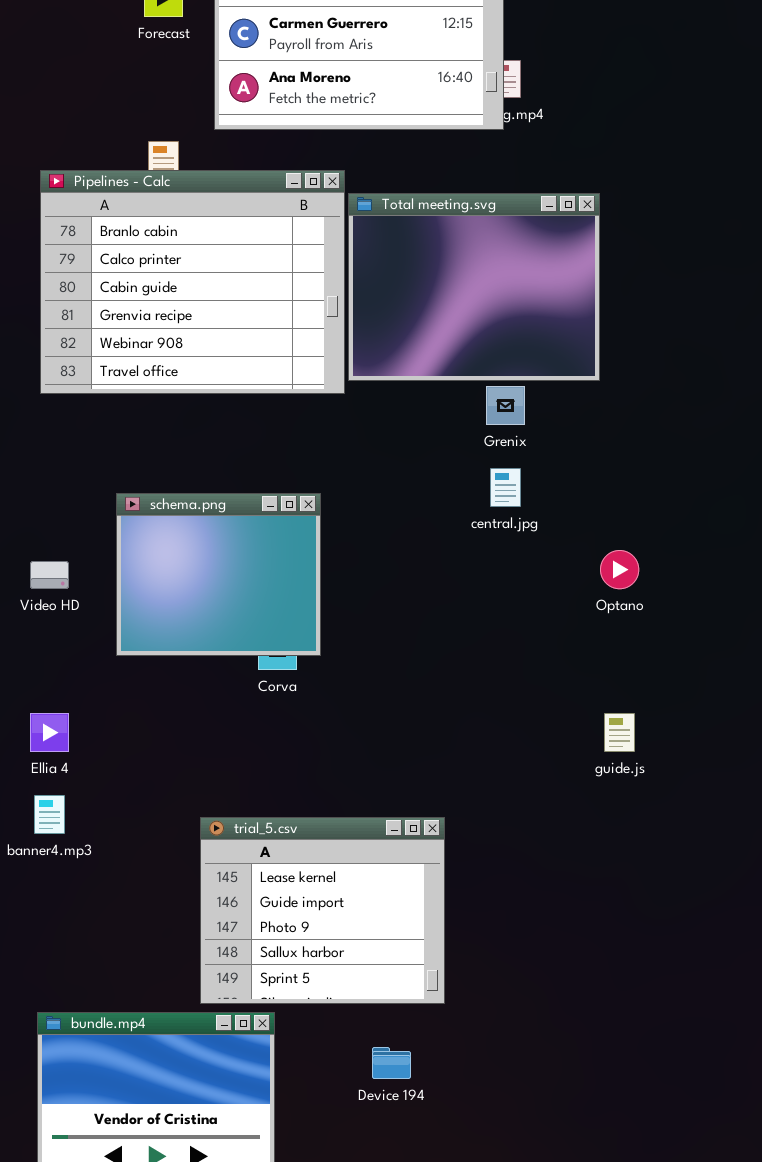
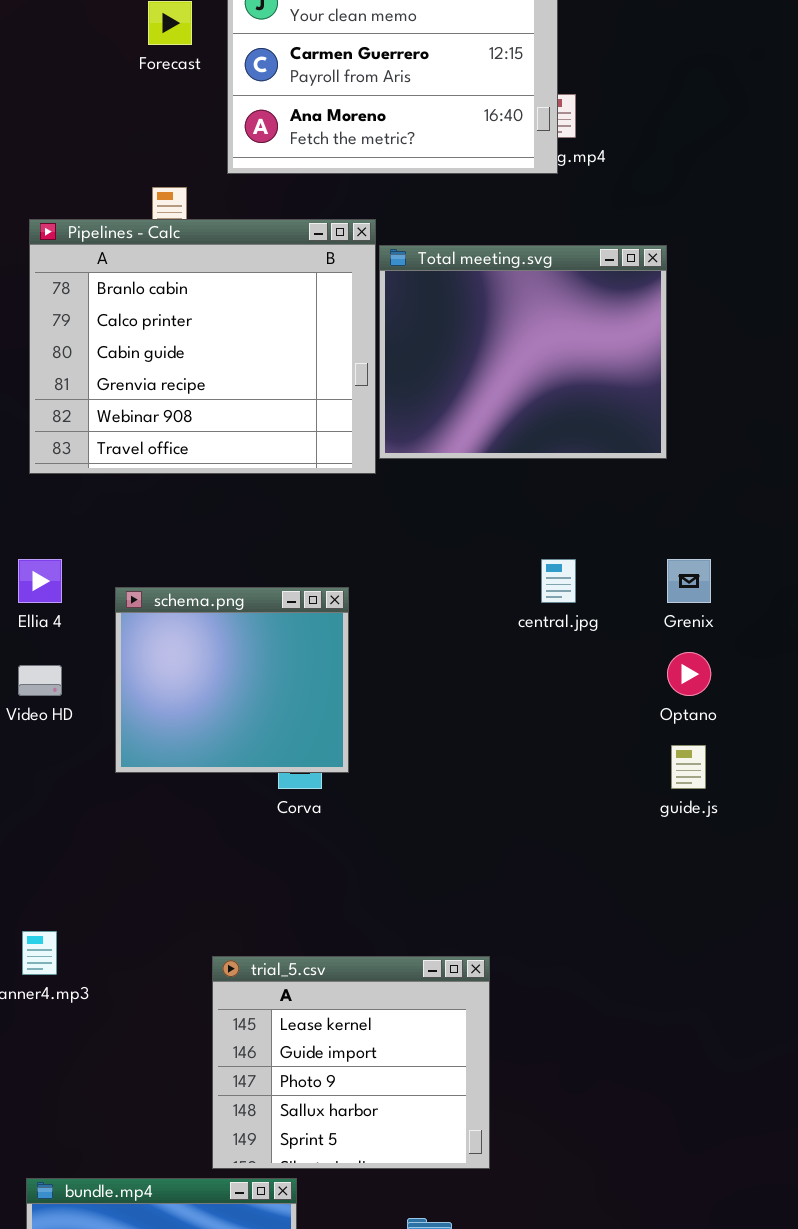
Grenix: [486,386,525,425] -> [667,559,711,603], moved
Ellia 4: [30,713,69,752] -> [18,559,62,603], moved
guide.js: [604,713,635,752] -> [671,745,706,789], moved

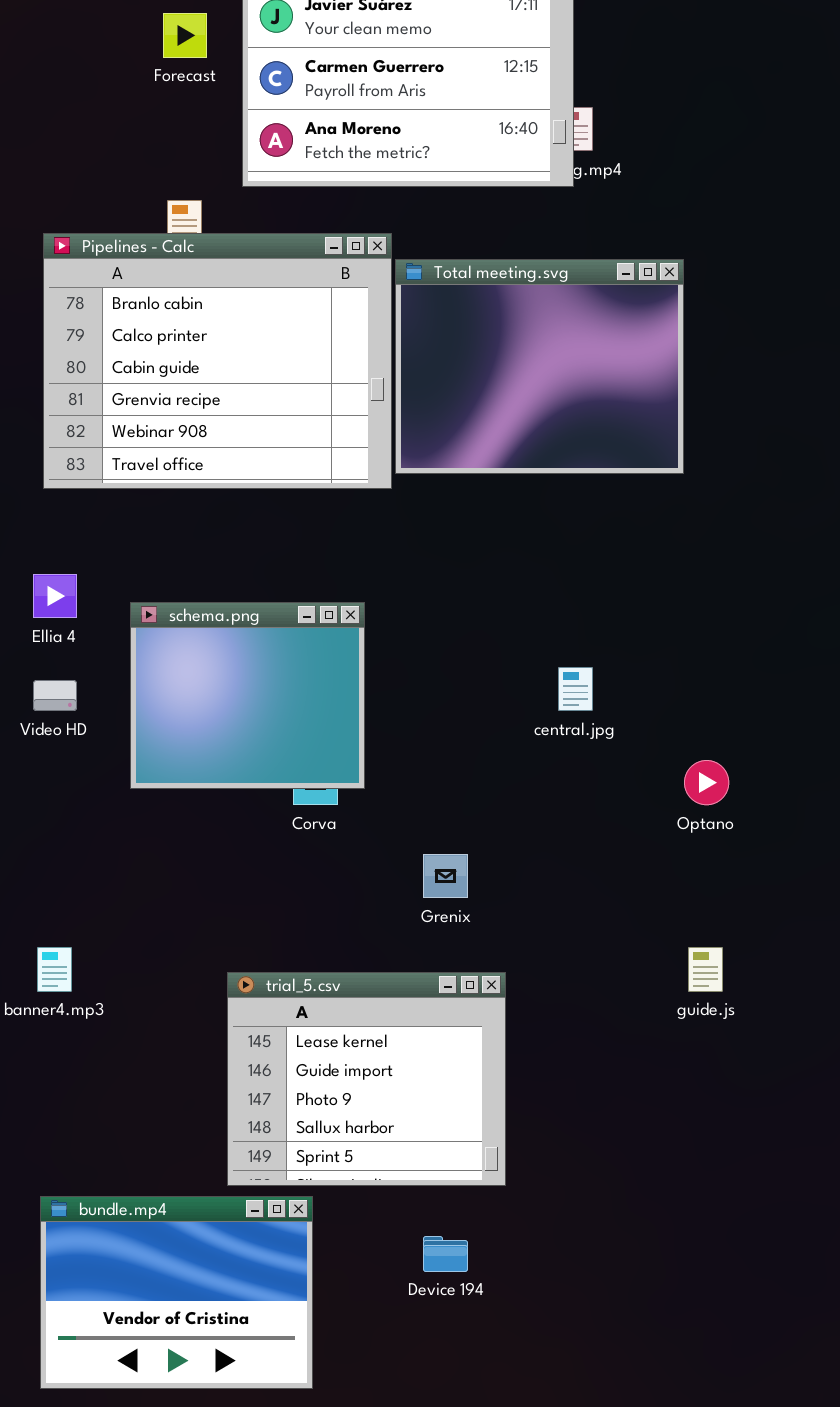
central.jpg: [541,559,576,603] -> [558,667,593,711], moved
Grenix: [667,559,711,603] -> [423,854,468,898], moved
Optano: [667,652,711,696] -> [684,760,729,805], moved
guide.js: [671,745,706,789] -> [688,947,723,992], moved

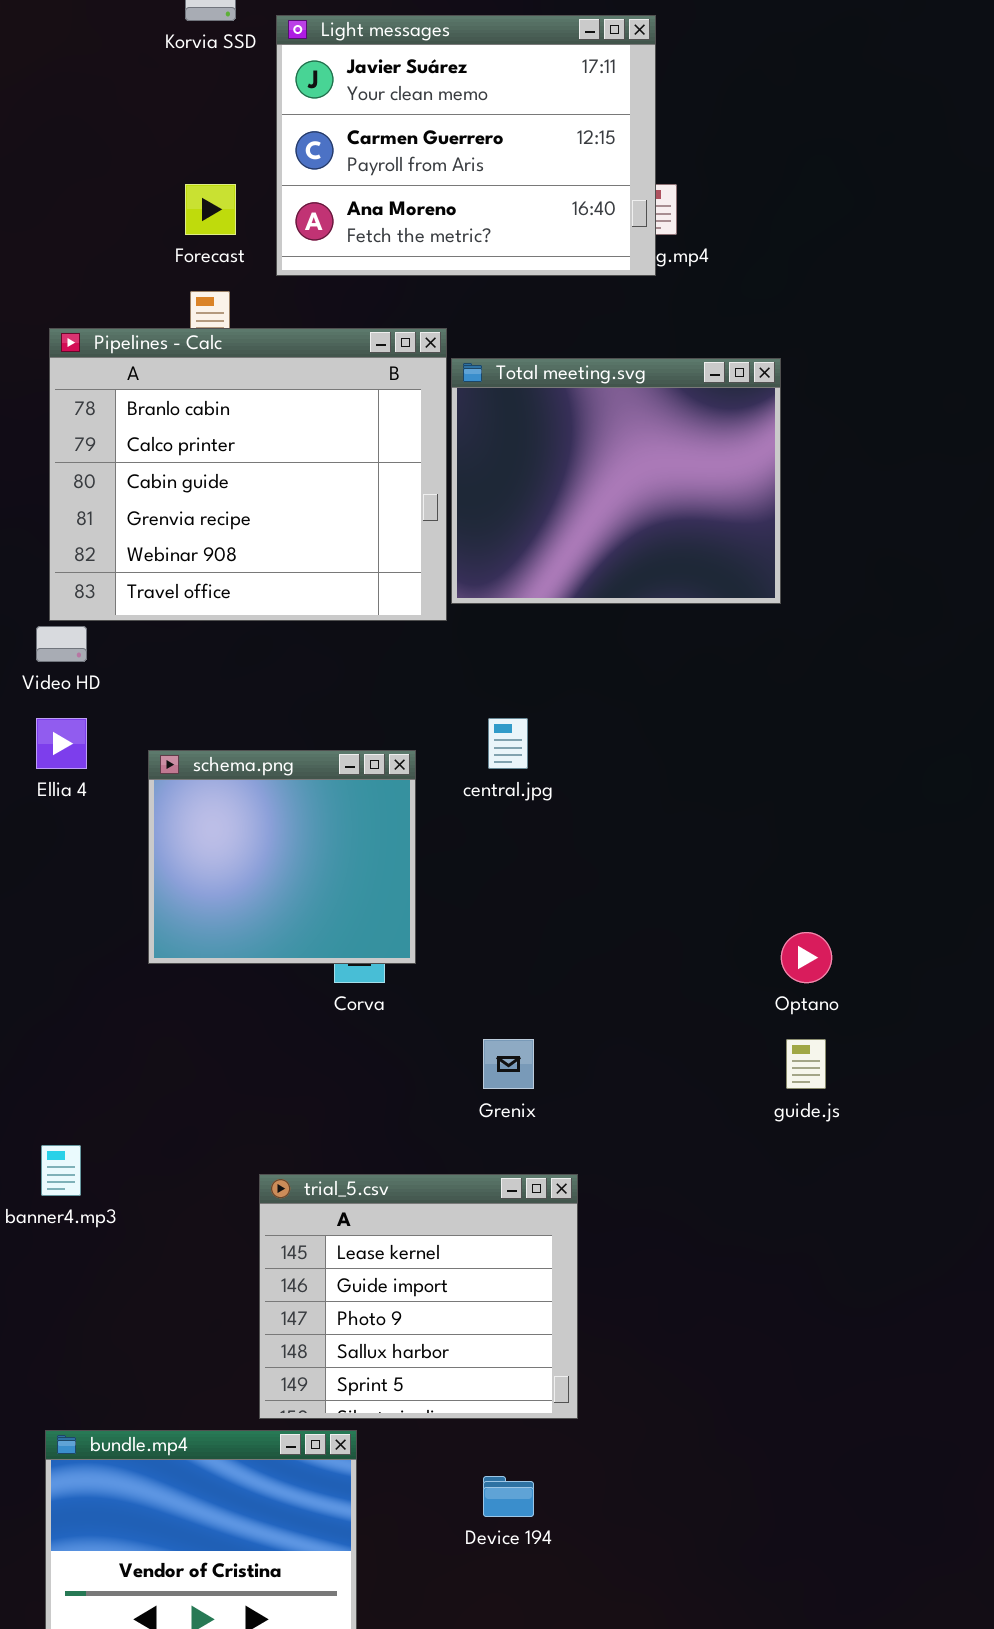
Forecast: [163,13,207,58] -> [185,184,236,235], moved
central.jpg: [558,667,593,711] -> [488,718,528,769], moved
Video HD: [33,680,77,711] -> [36,626,87,662], moved
guide.js: [688,947,723,992] -> [786,1039,826,1089], moved

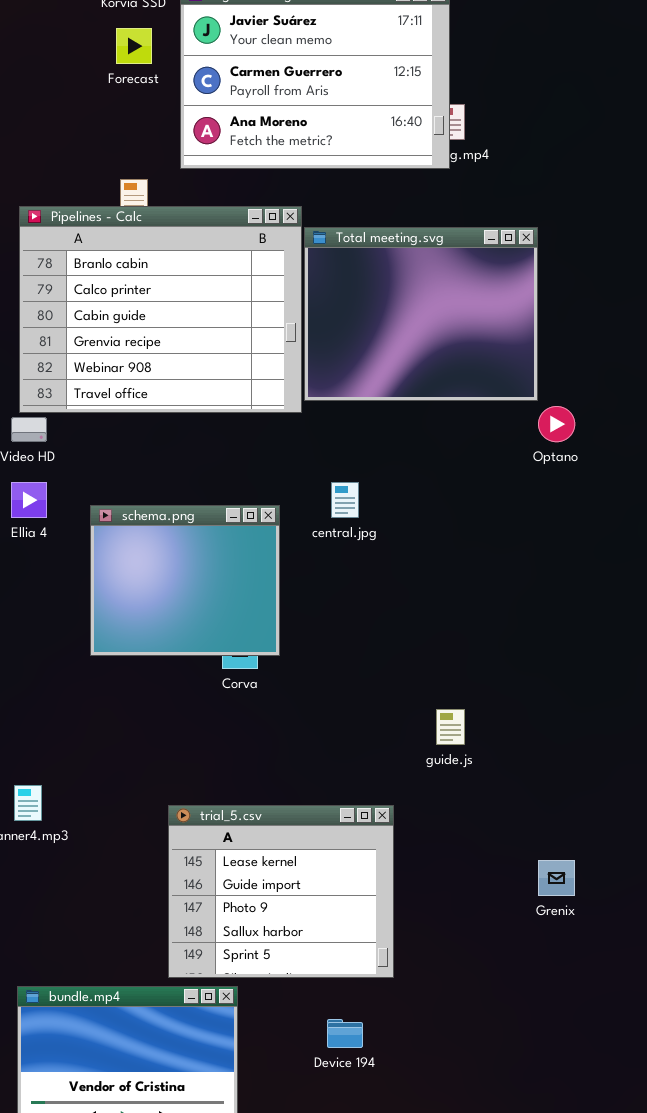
Forecast: [185,184,236,235] -> [116,28,152,64], moved
Optano: [781,932,832,983] -> [538,406,575,442], moved
Grenix: [483,1039,534,1089] -> [538,860,575,896], moved
guide.js: [786,1039,826,1089] -> [436,709,465,745], moved

